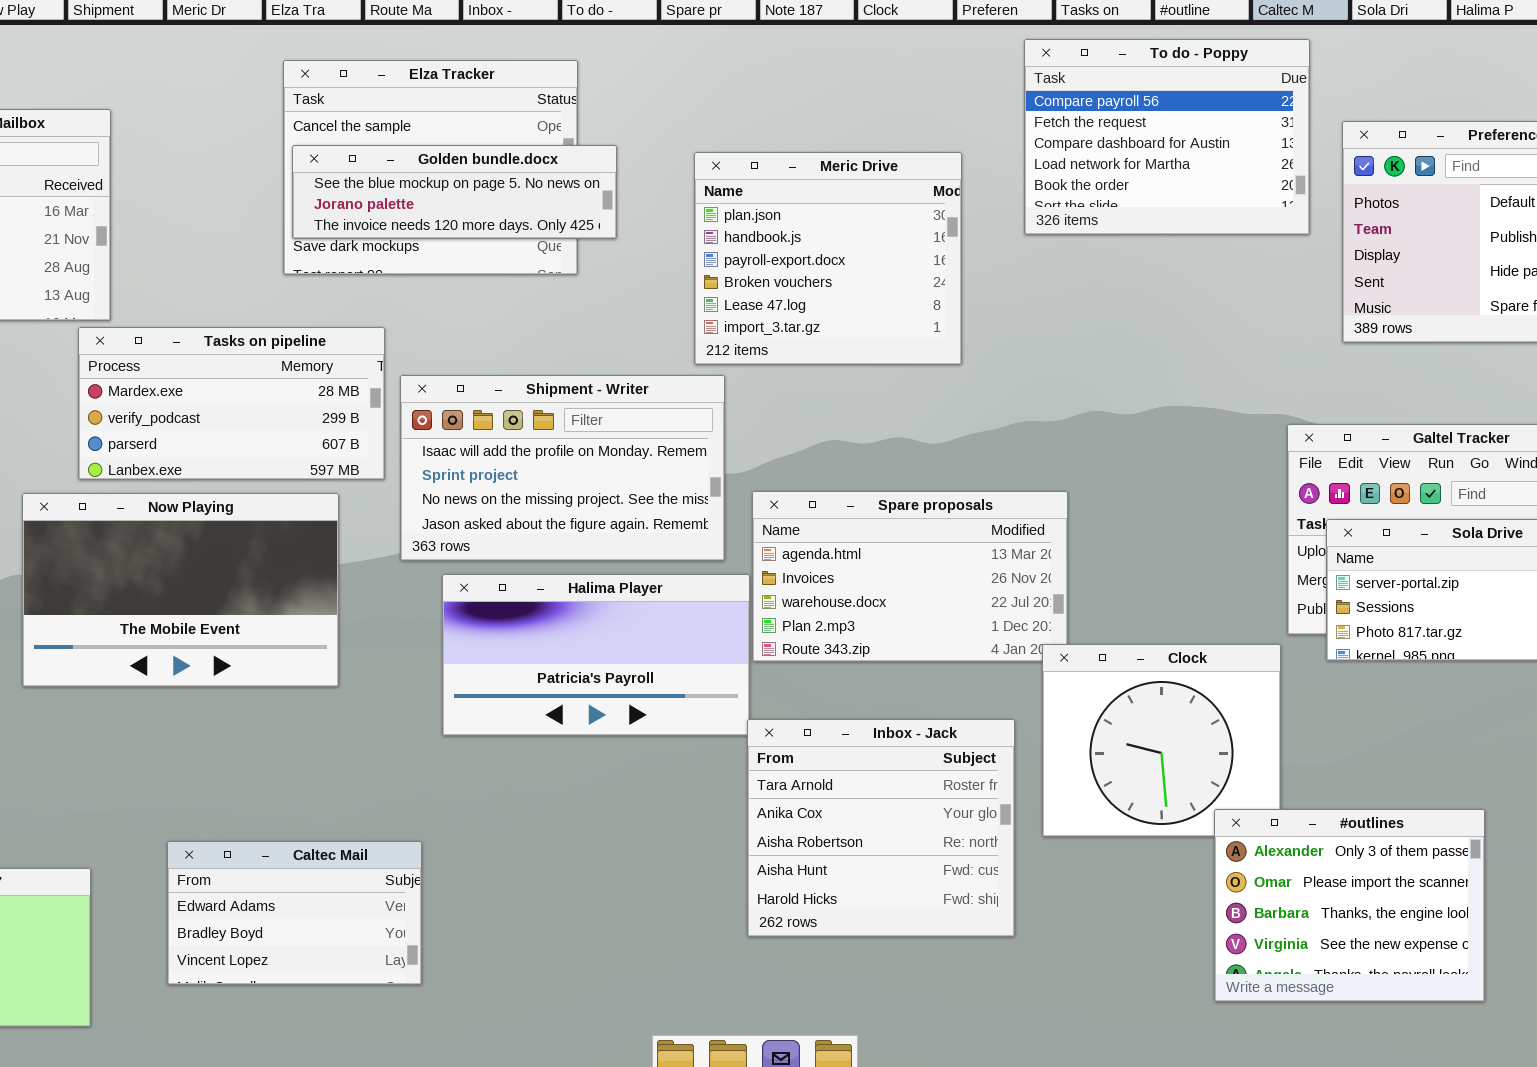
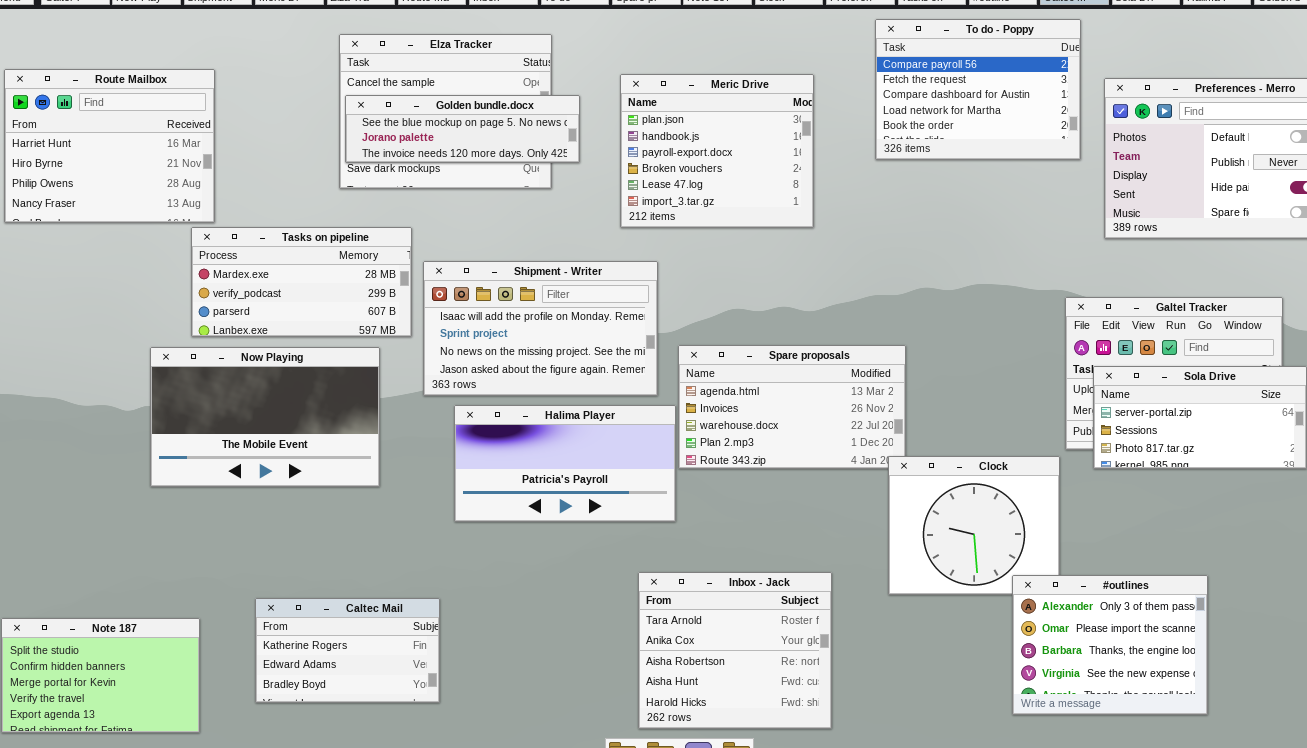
Meric Drive: [694,152,962,365] -> [620,74,814,228], moved
Inbox - Jack: [747,719,1015,937] -> [638,572,832,729], moved
Caltec Mail: [167,841,422,985] -> [255,598,440,703], scrolled up 1 row

